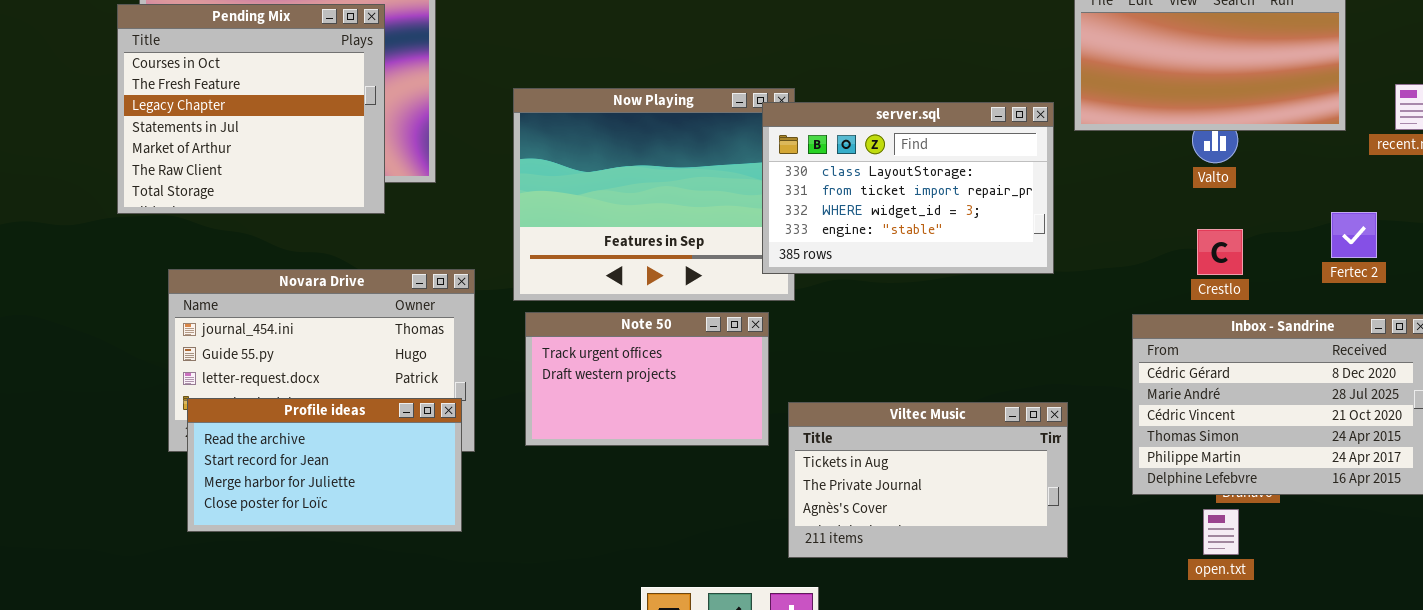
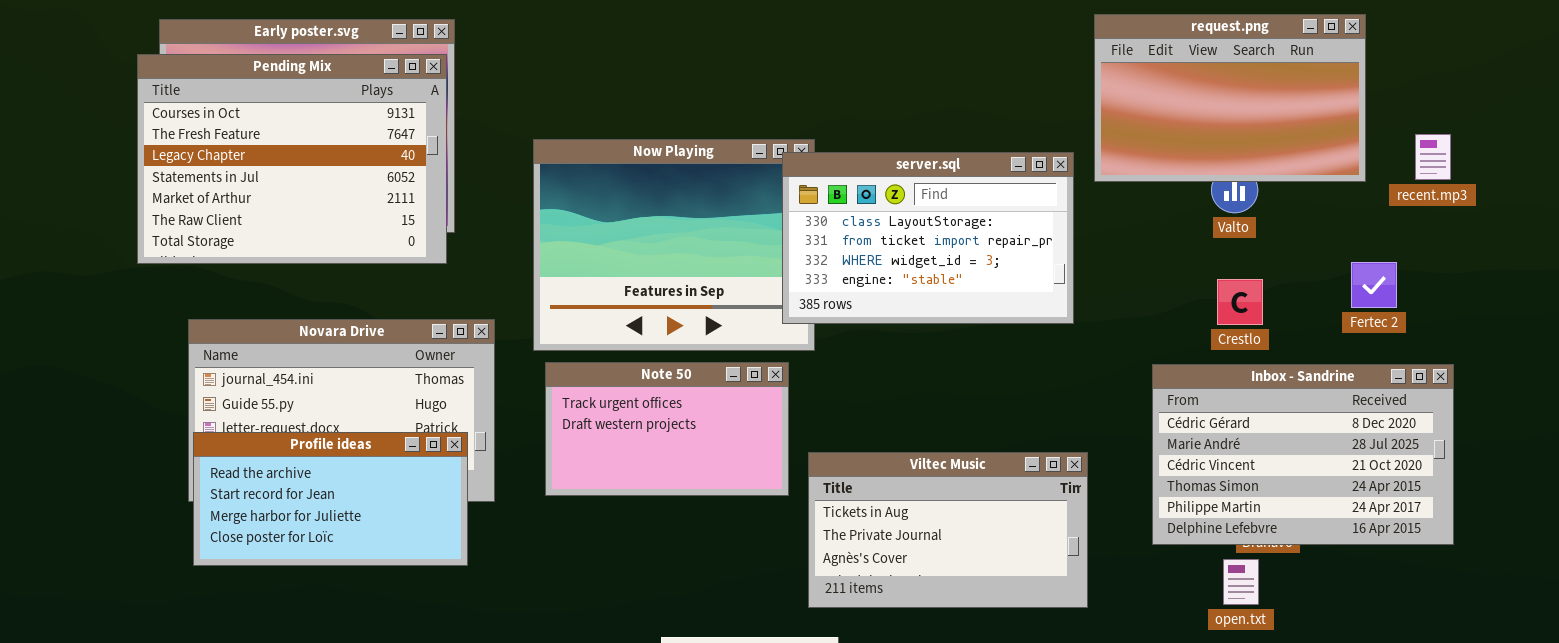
Pending Mix: [117,4,385,214] -> [137,54,447,264], resized
Profile ideas: [187,398,462,532] -> [193,432,468,566], moved

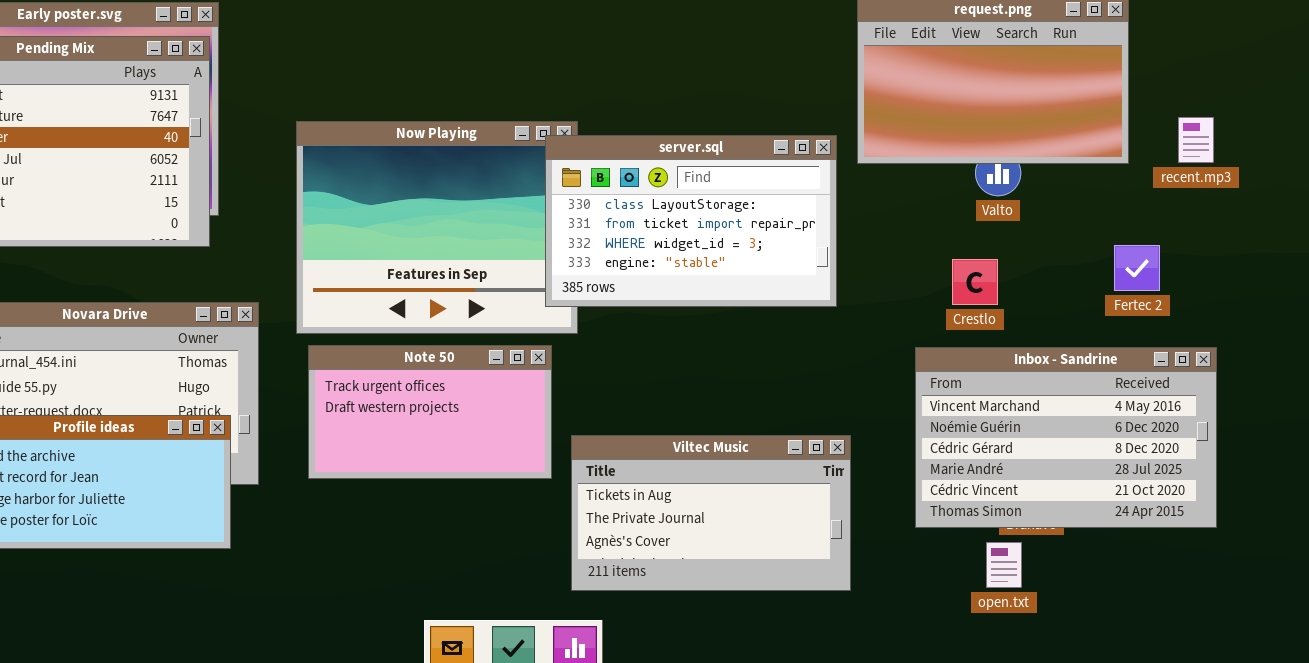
Crestlo: [1217,279,1263,325] -> [952,259,998,305], moved
Inbox - Sandrine: [1152,364,1454,545] -> [915,347,1217,528], scrolled up 2 rows

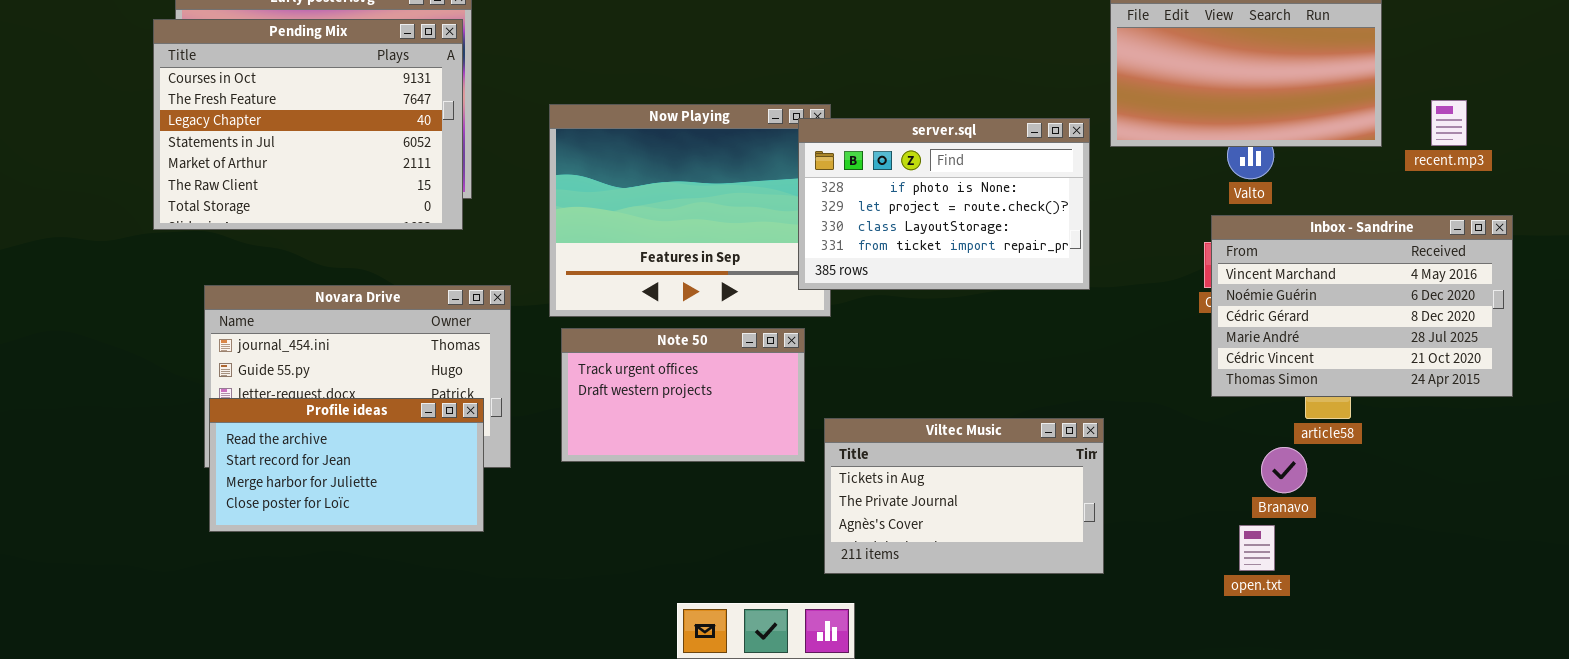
server.sql: [545,135,837,307] -> [798,118,1090,290], scrolled up 2 rows
Inbox - Sandrine: [915,347,1217,528] -> [1211,215,1513,397], moved

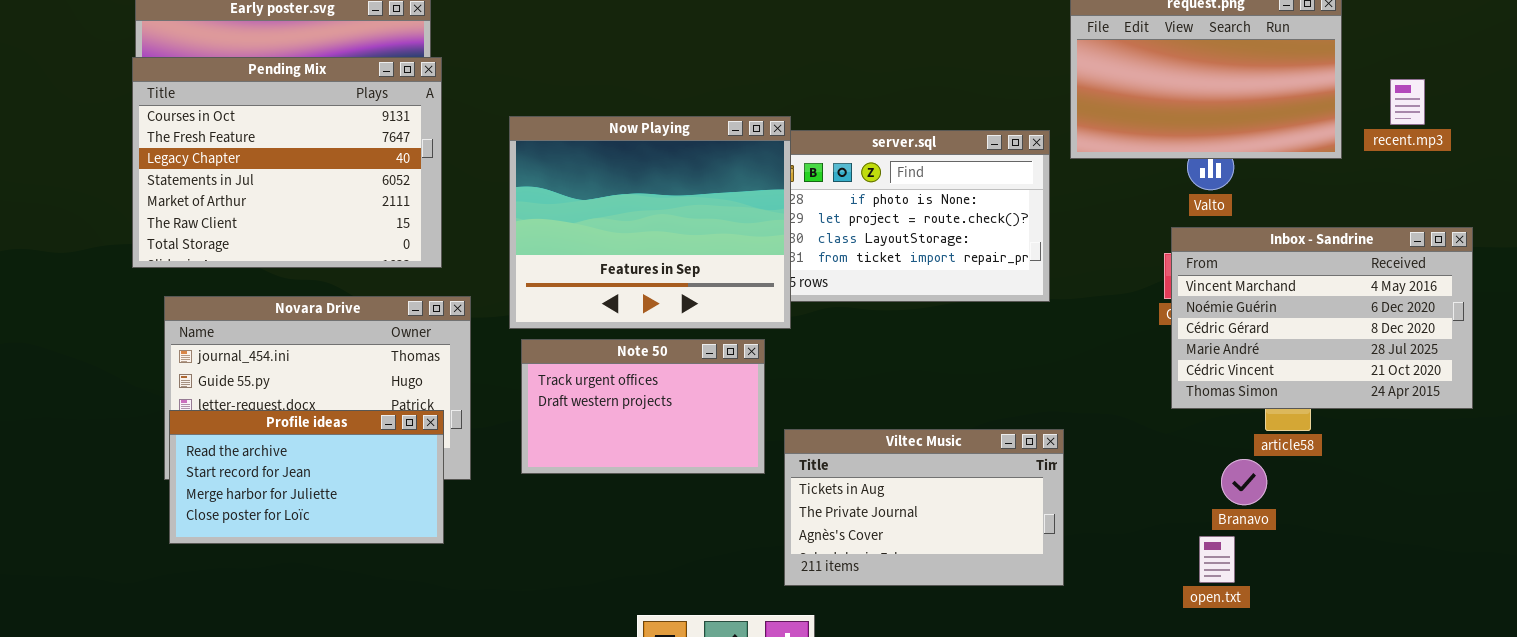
Pending Mix: [153,19,463,230] -> [132,57,442,268], moved
recent.mp3: [1431,100,1467,146] -> [1390,79,1425,125], moved
Now Playing: [549,104,831,317] -> [509,116,791,329], raised

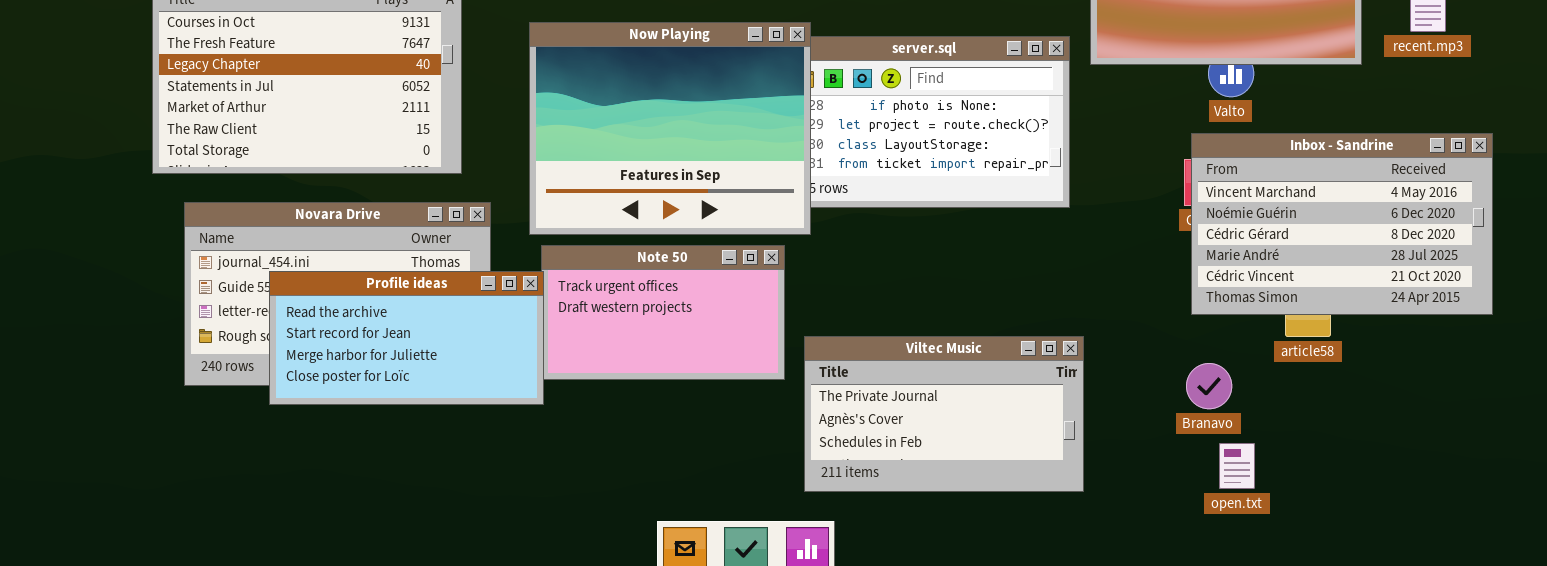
Profile ideas: [169,410,444,544] -> [269,271,544,405], moved
Viltec Music: [784,429,1064,586] -> [804,336,1084,492], scrolled down 1 row
Branavo: [1221,459,1267,505] -> [1186,363,1232,409], moved

